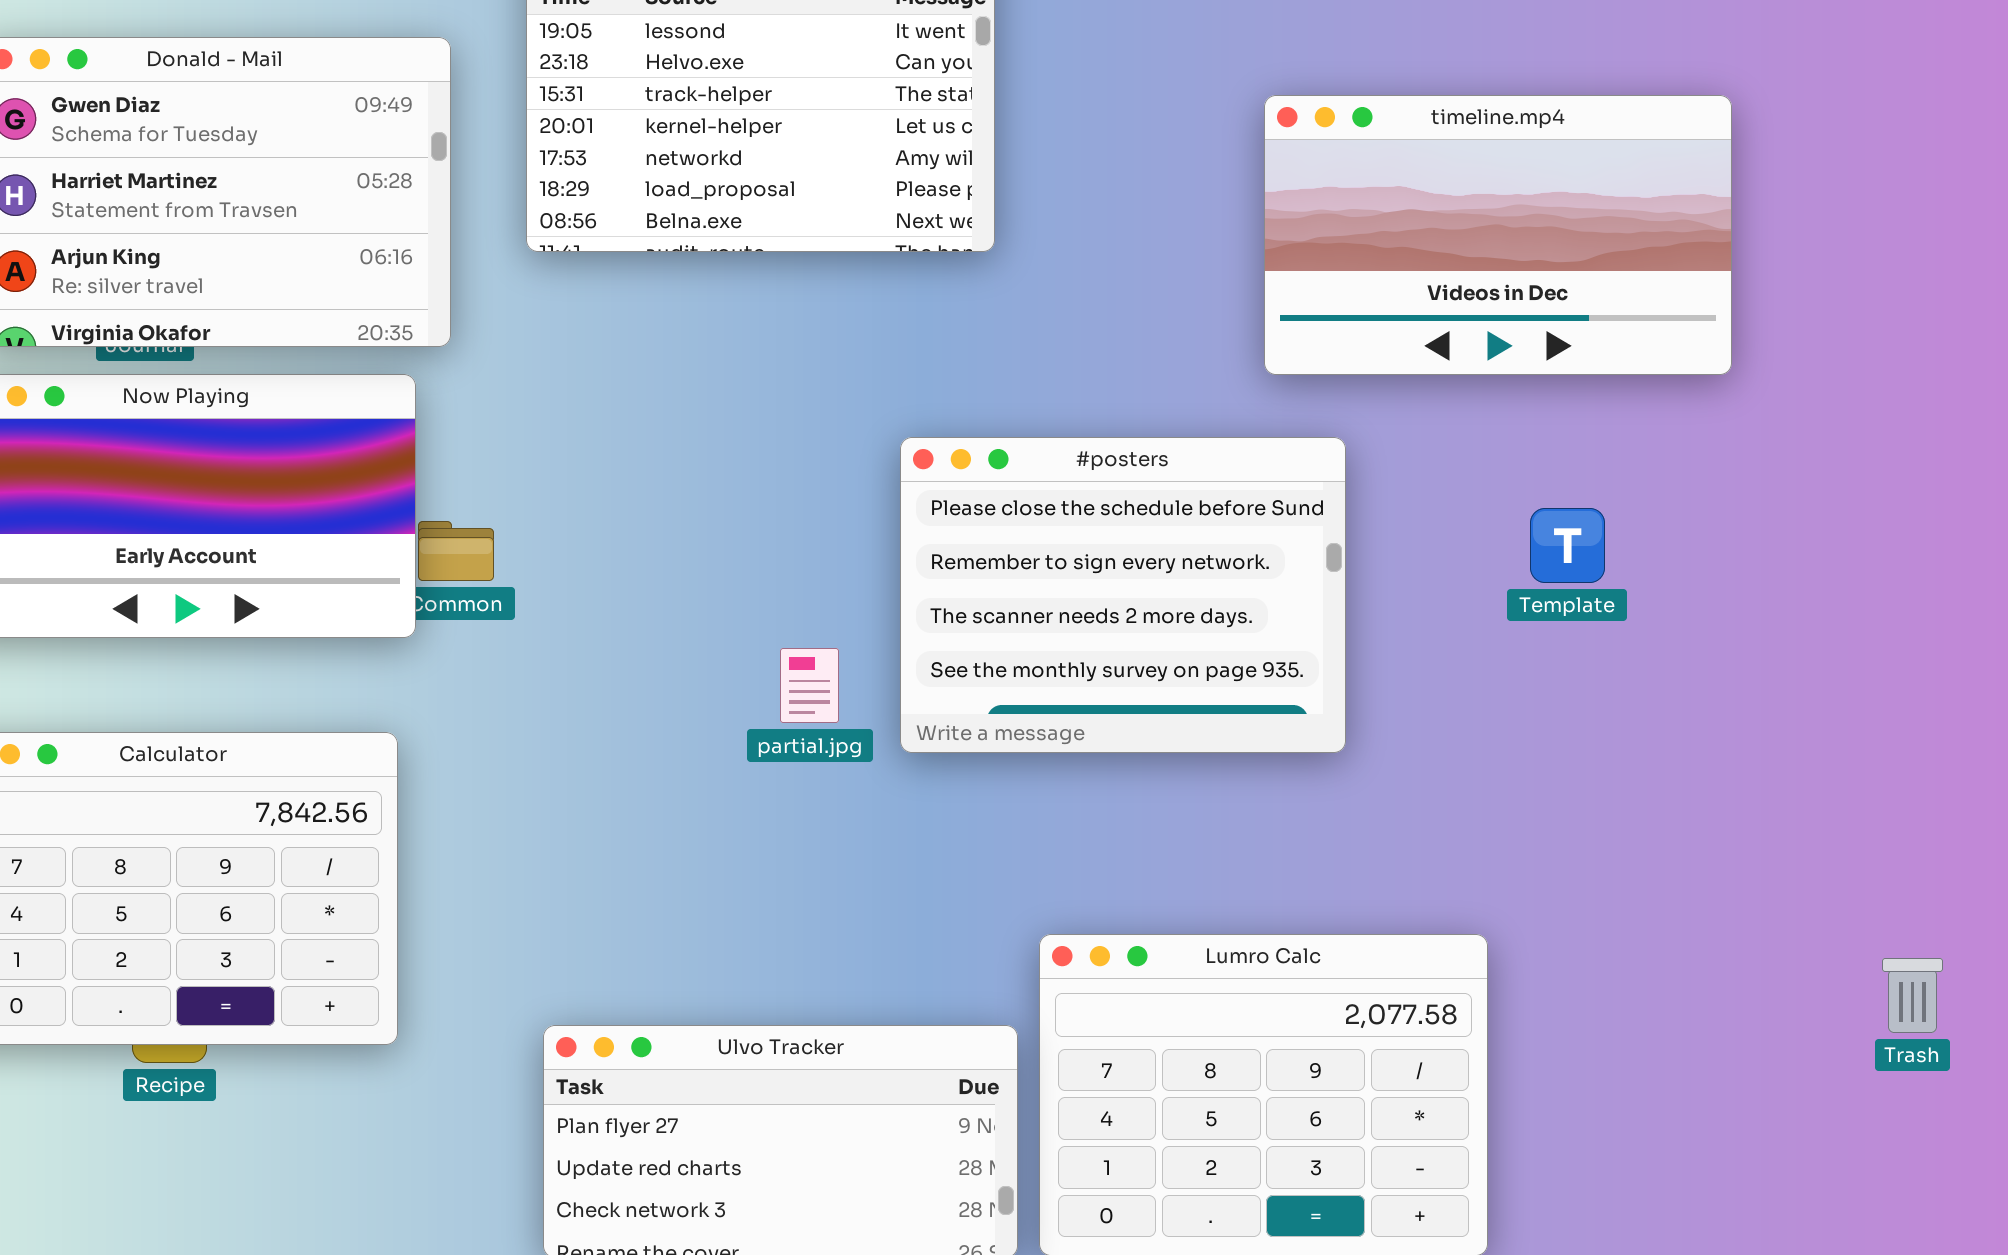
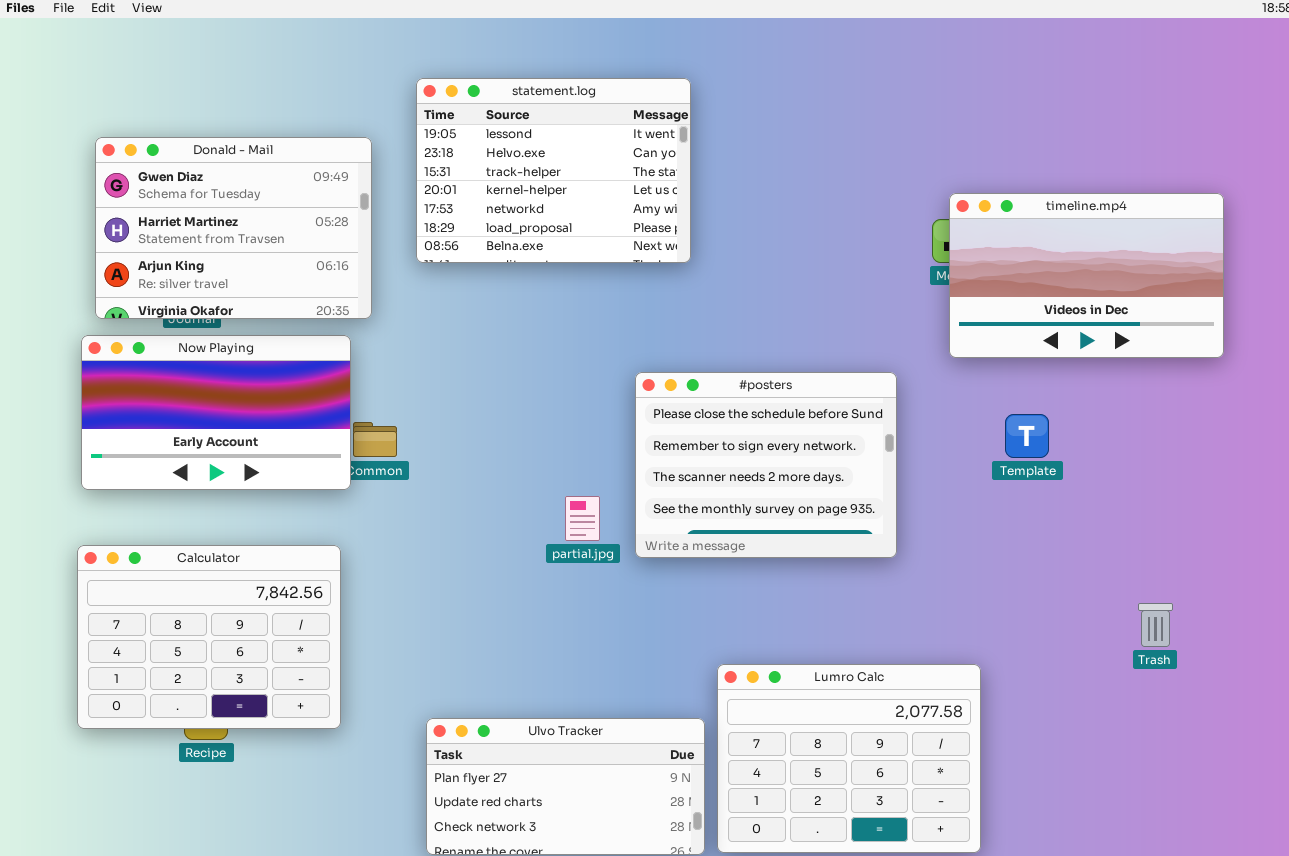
timeline.mp4: [1264,95,1732,375] -> [949,193,1224,358], moved
Trash: [1882,958,1943,1033] -> [1138,603,1173,647], moved

